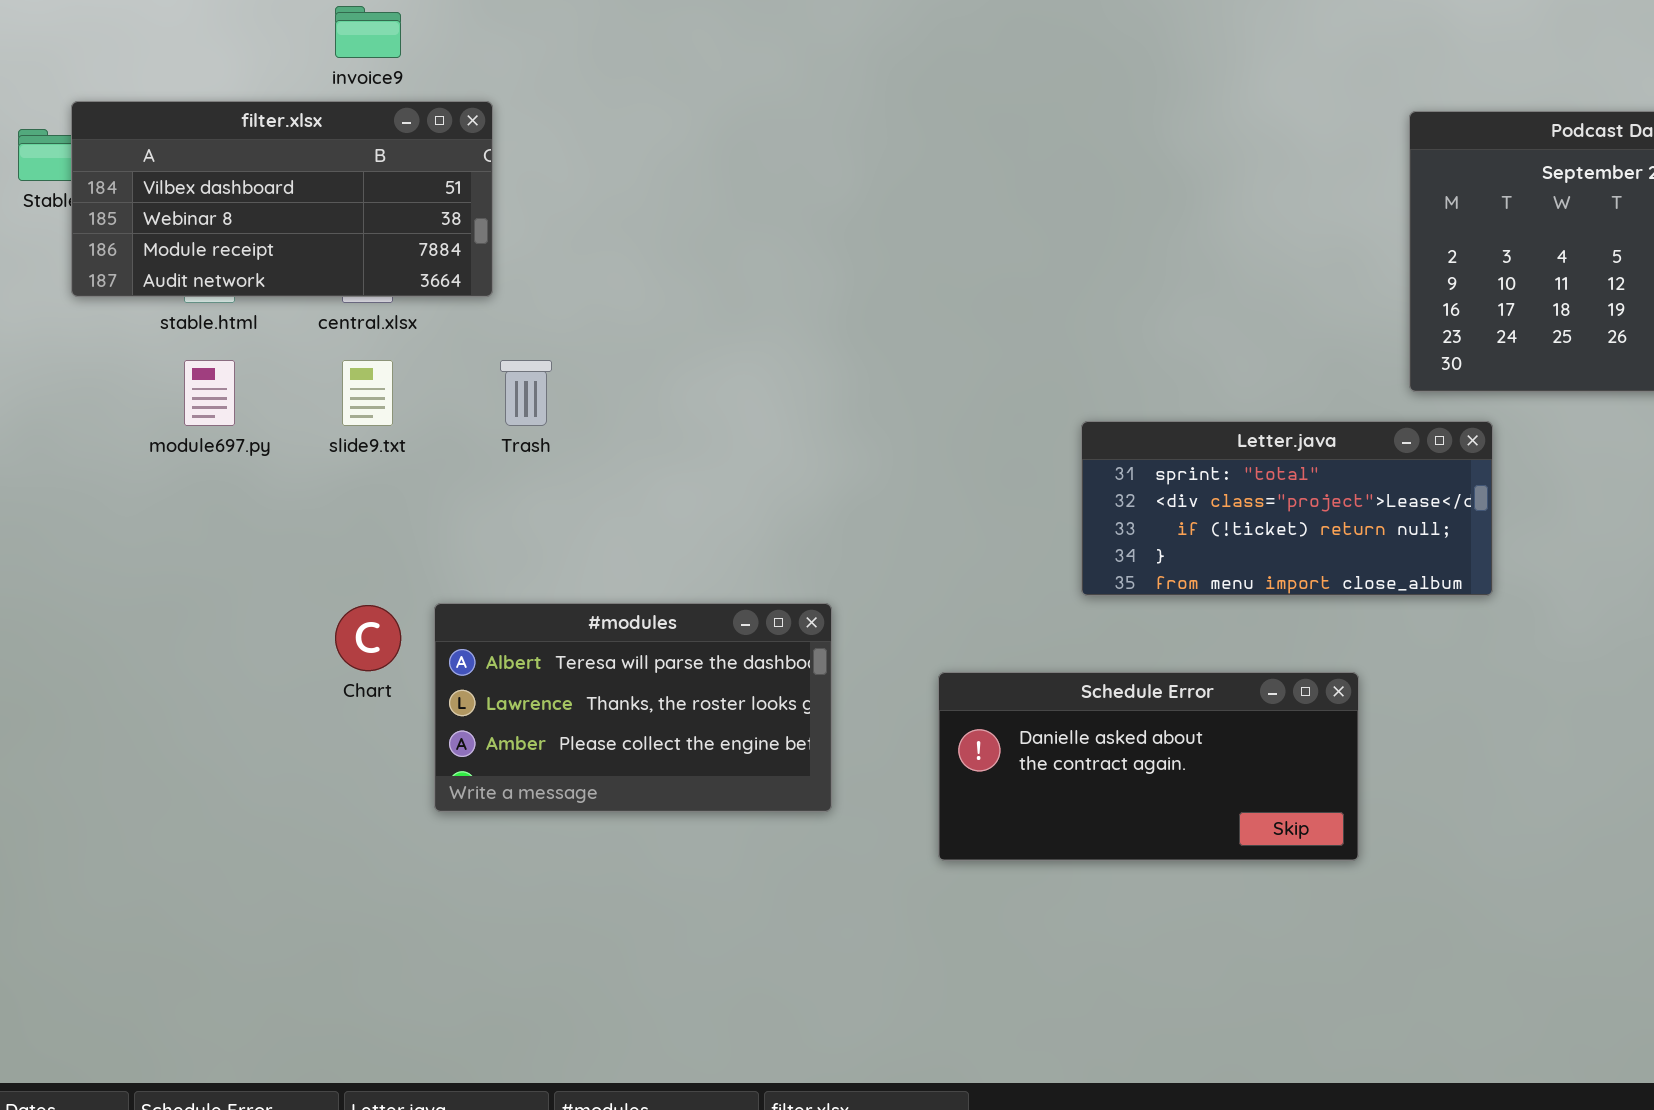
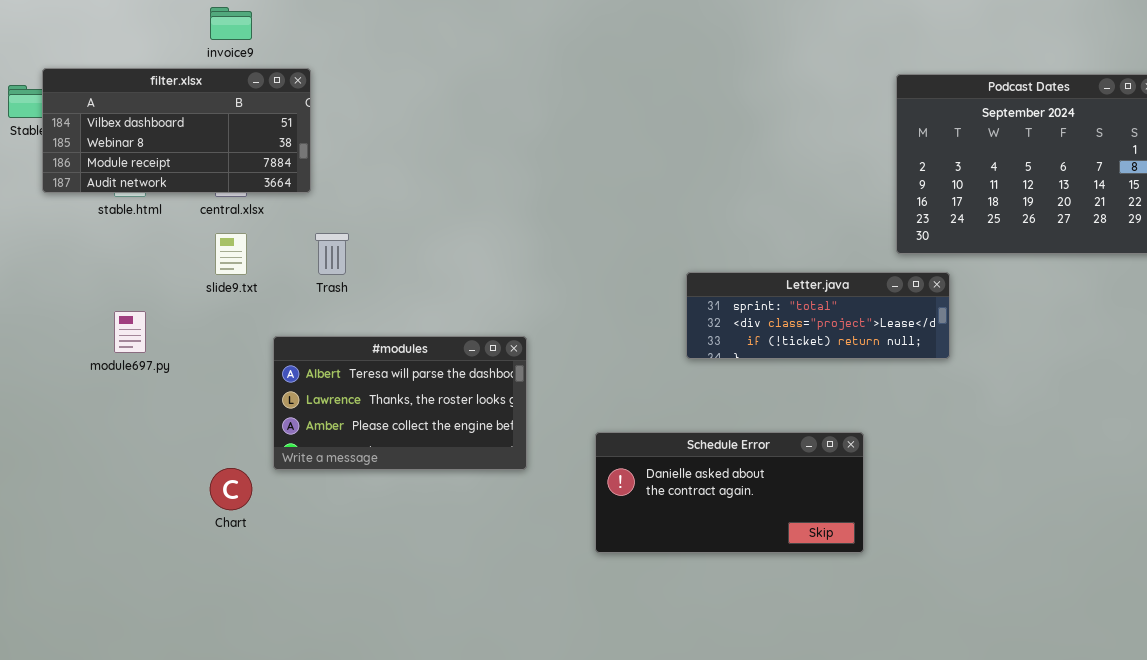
module697.py: [184,360,235,426] -> [114,311,146,353], moved
Letter.java: [1081,421,1493,596] -> [686,272,950,359], resized
#modules: [434,603,832,812] -> [273,336,527,470], moved
Chart: [335,605,401,671] -> [210,468,252,510], moved

